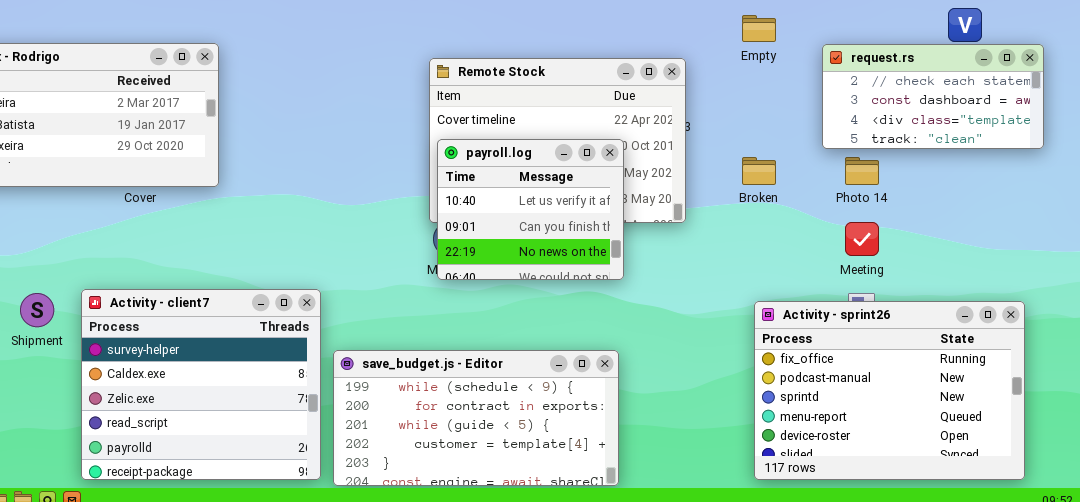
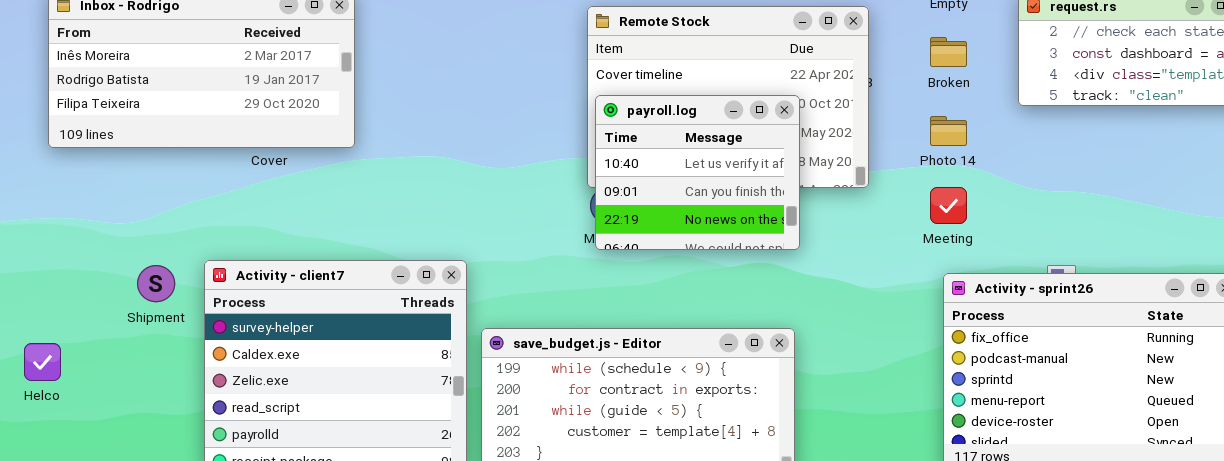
Broken: [742,157,776,185] -> [930,37,967,67], moved
Photo 14: [845,157,879,185] -> [930,116,967,146], moved
Meeting: [845,222,879,256] -> [930,187,967,224], moved

